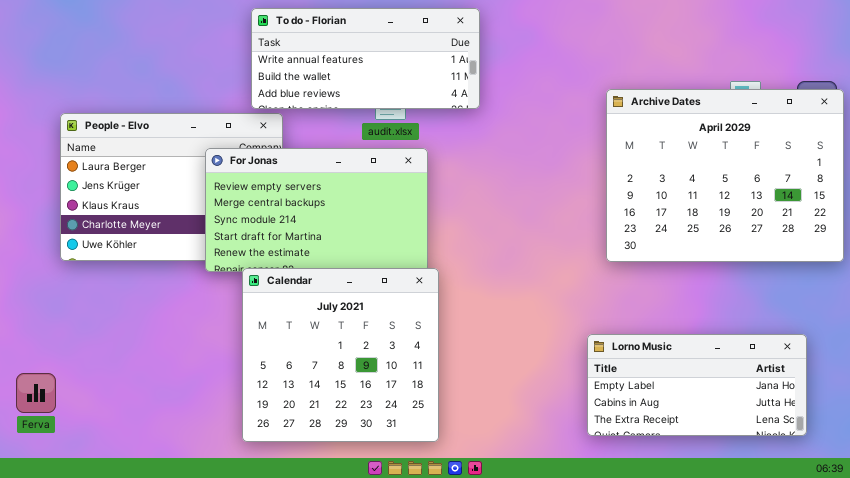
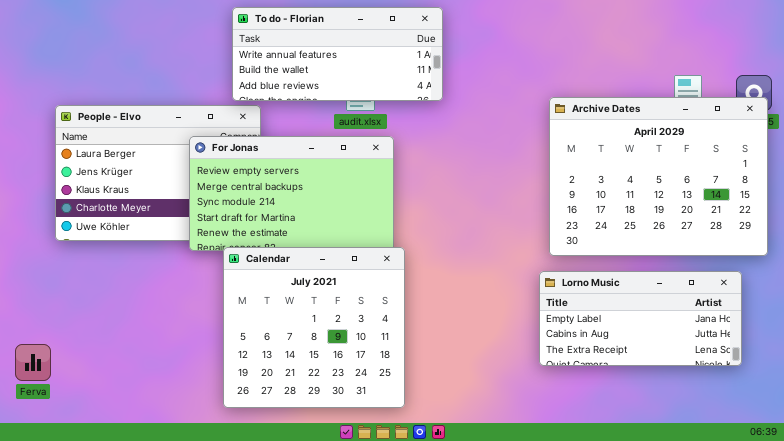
Archive Dates: [606,89,844,262] -> [549,97,768,256], moved
Lorno Music: [587,334,807,436] -> [539,271,742,366], moved

